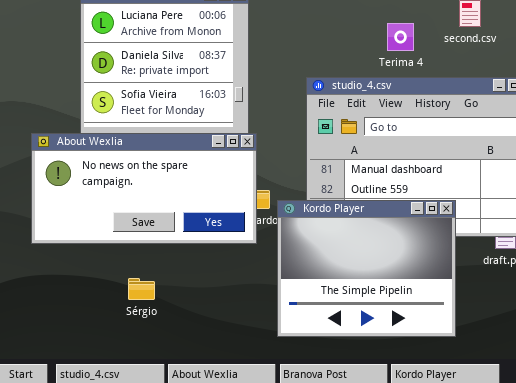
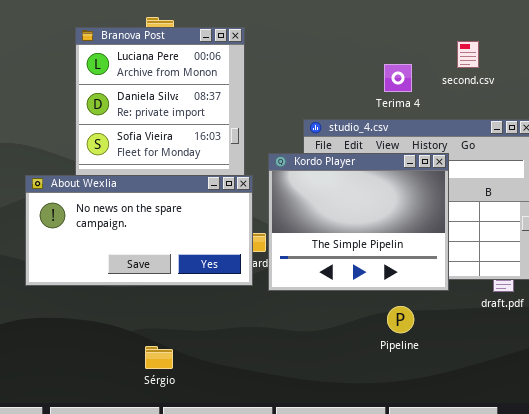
Kordo Player: [277,200,456,337] -> [268,153,449,291], moved
Sérgio: [128,278,155,300] -> [145,346,173,369], moved

